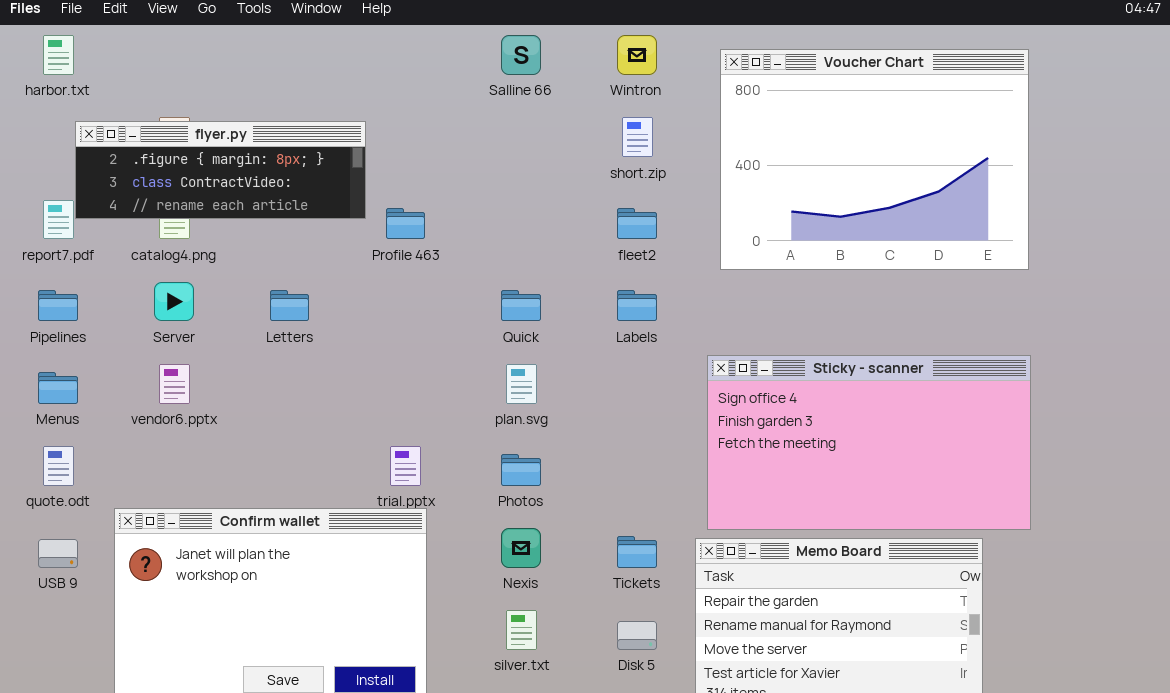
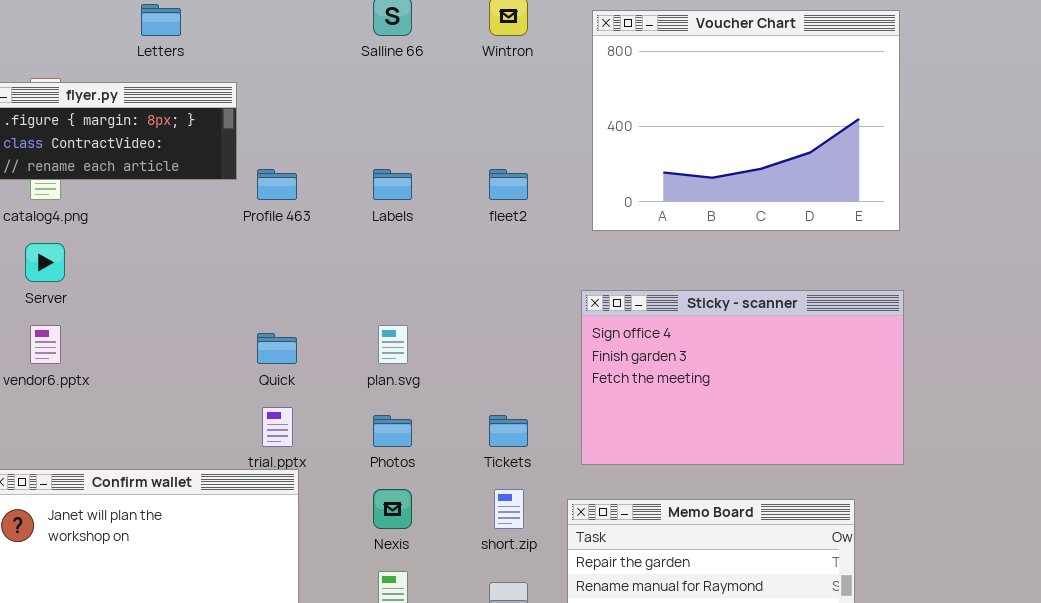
short.zip: [622,117,653,157] -> [494,489,524,529], moved
Letters: [270,290,309,321] -> [141,4,181,36], moved
Quick: [501,290,541,321] -> [257,333,297,364], moved
Labels: [617,290,657,321] -> [373,169,412,200], moved
Sticky - scanner: [707,355,1031,530] -> [581,290,904,465], moved
Tickets: [617,536,657,568] -> [489,415,528,447], moved

